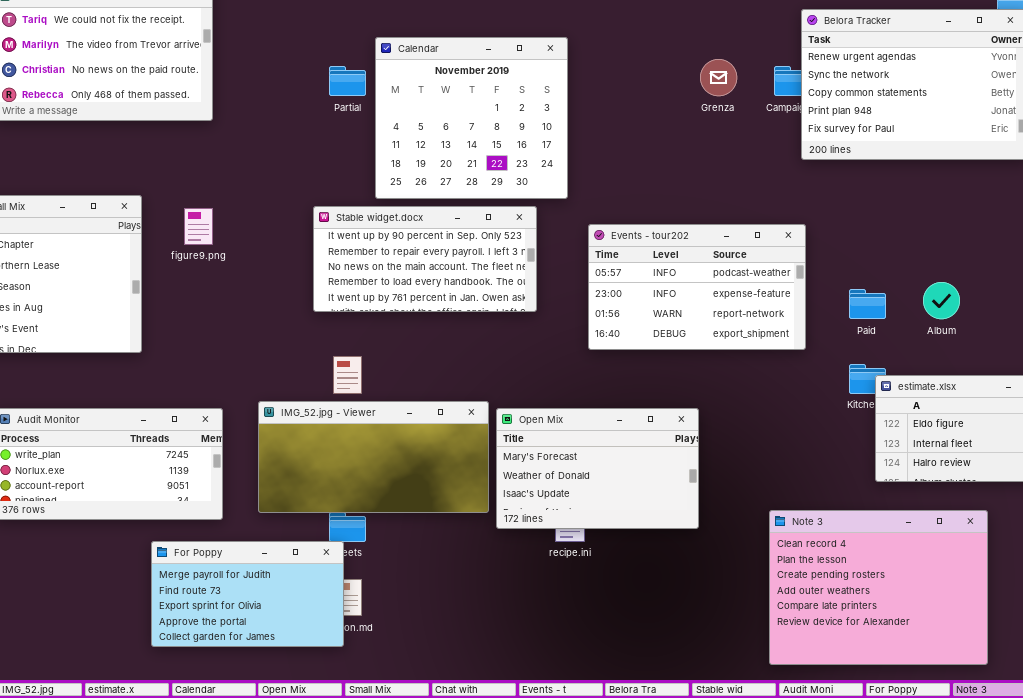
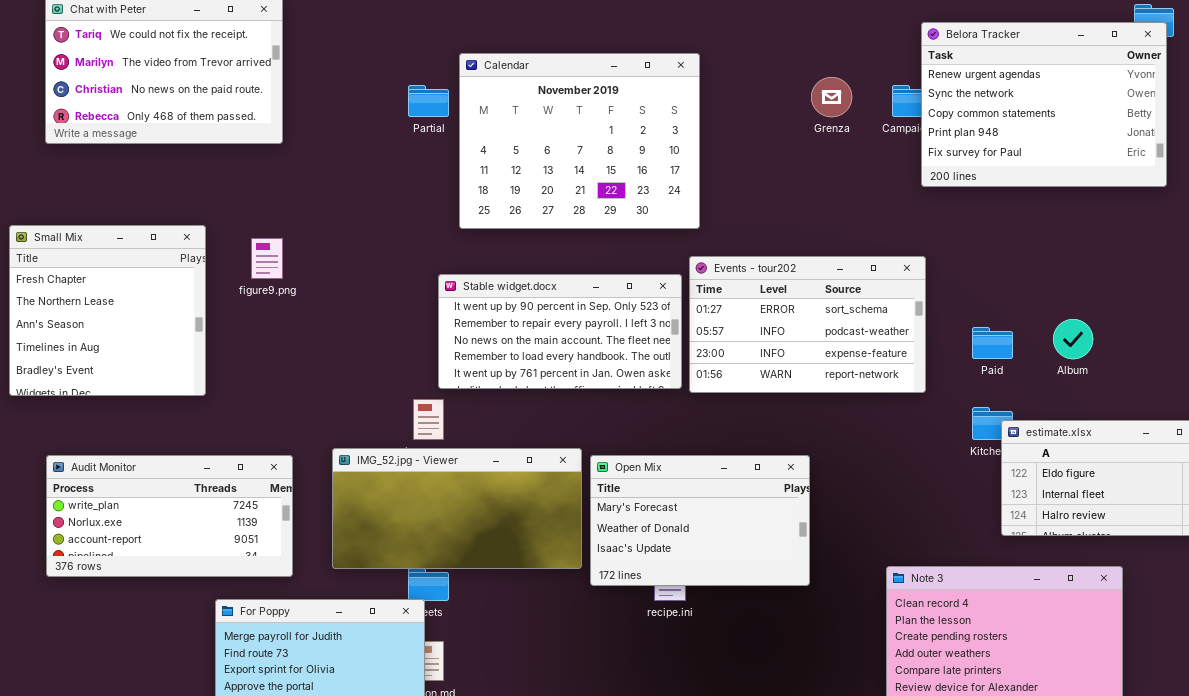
Calendar: [375,37,568,199] -> [459,53,700,229], resized
Stable widget.docx: [313,206,537,312] -> [438,274,682,389], moved
Events - tour202: [588,224,806,350] -> [689,256,926,393], scrolled up 1 row

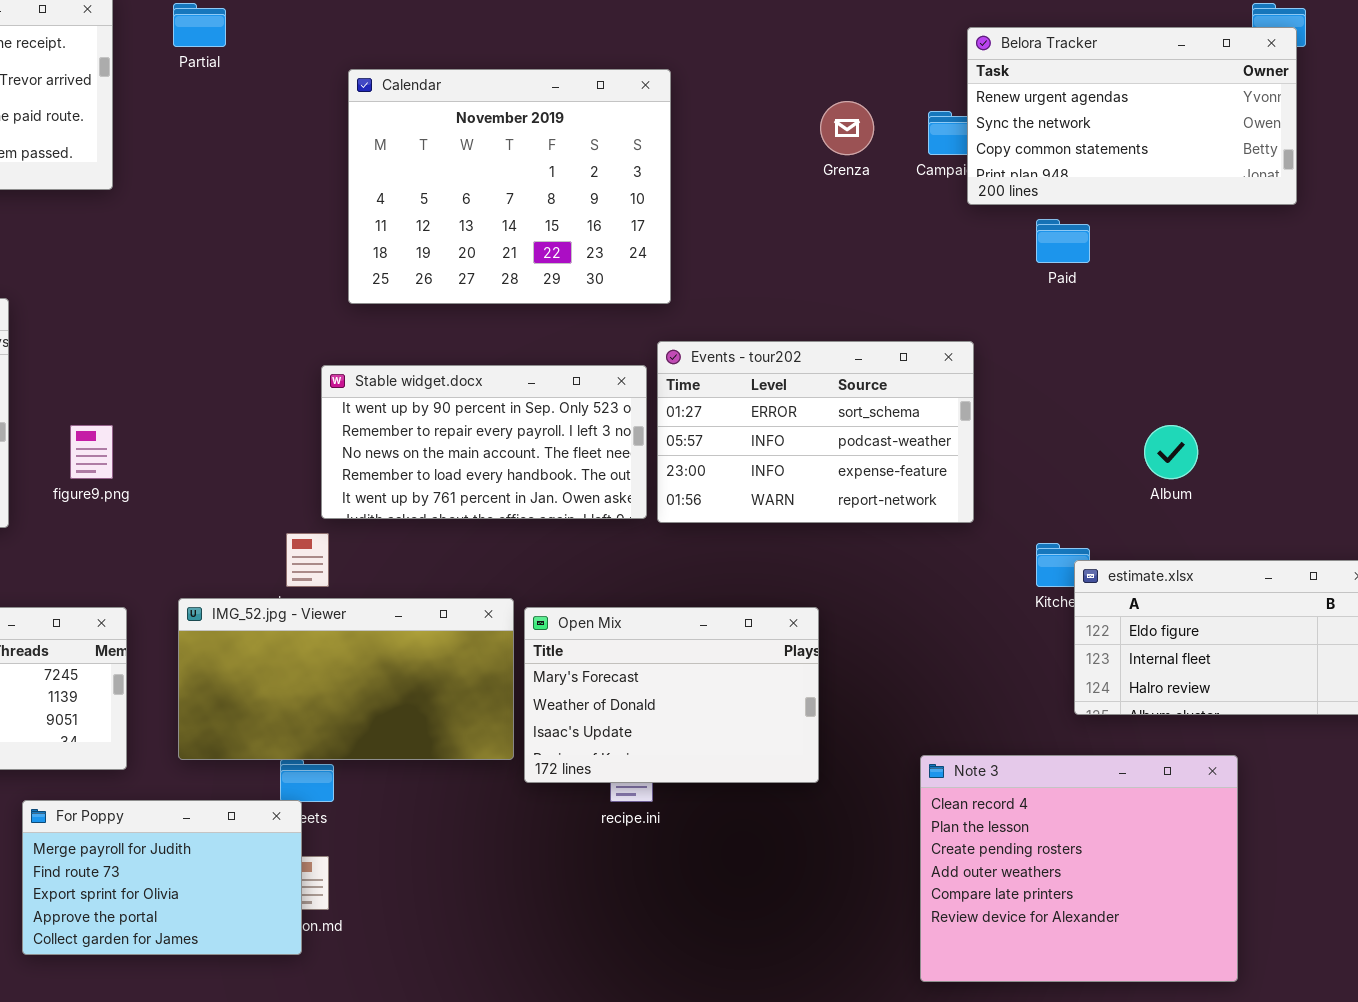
Belora Tracker: [921,22,1167,187] -> [967,27,1297,205], resized
Partial: [408,85,449,117] -> [173,3,226,47], moved
figure9.png: [251,238,283,279] -> [70,425,113,479], moved
Paid: [972,327,1013,359] -> [1036,219,1090,263], moved

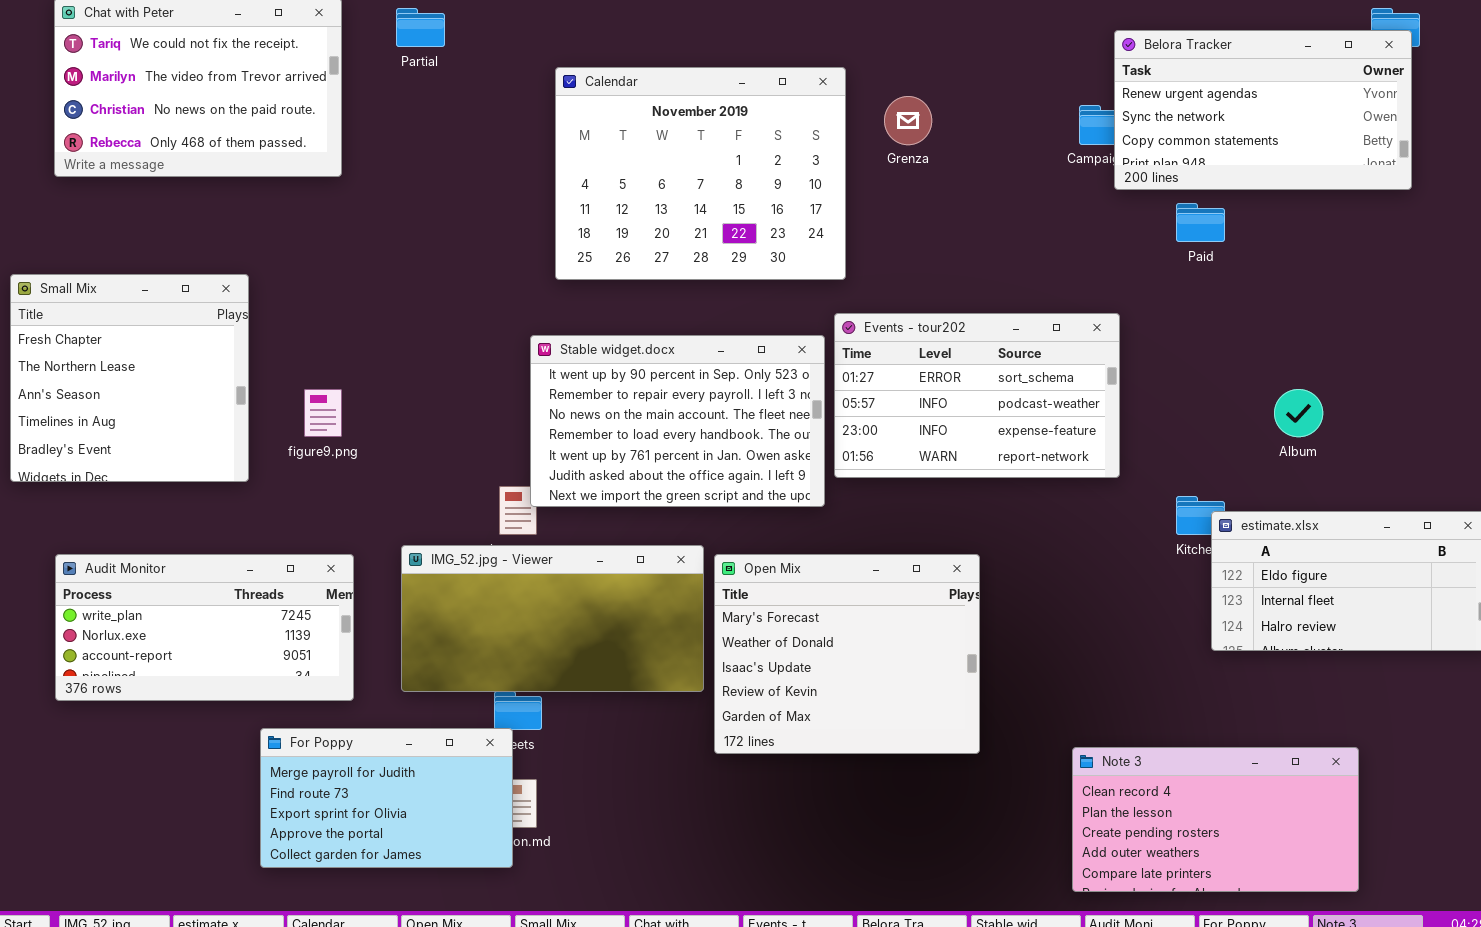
Grenza: [820,101,874,155] -> [884,96,932,145], moved
Stable widget.docx: [321,365,647,519] -> [530,335,825,507], resized
Open Mix: [524,607,819,783] -> [714,554,980,754], resized
Note 3: [920,755,1238,982] -> [1072,747,1359,892], resized

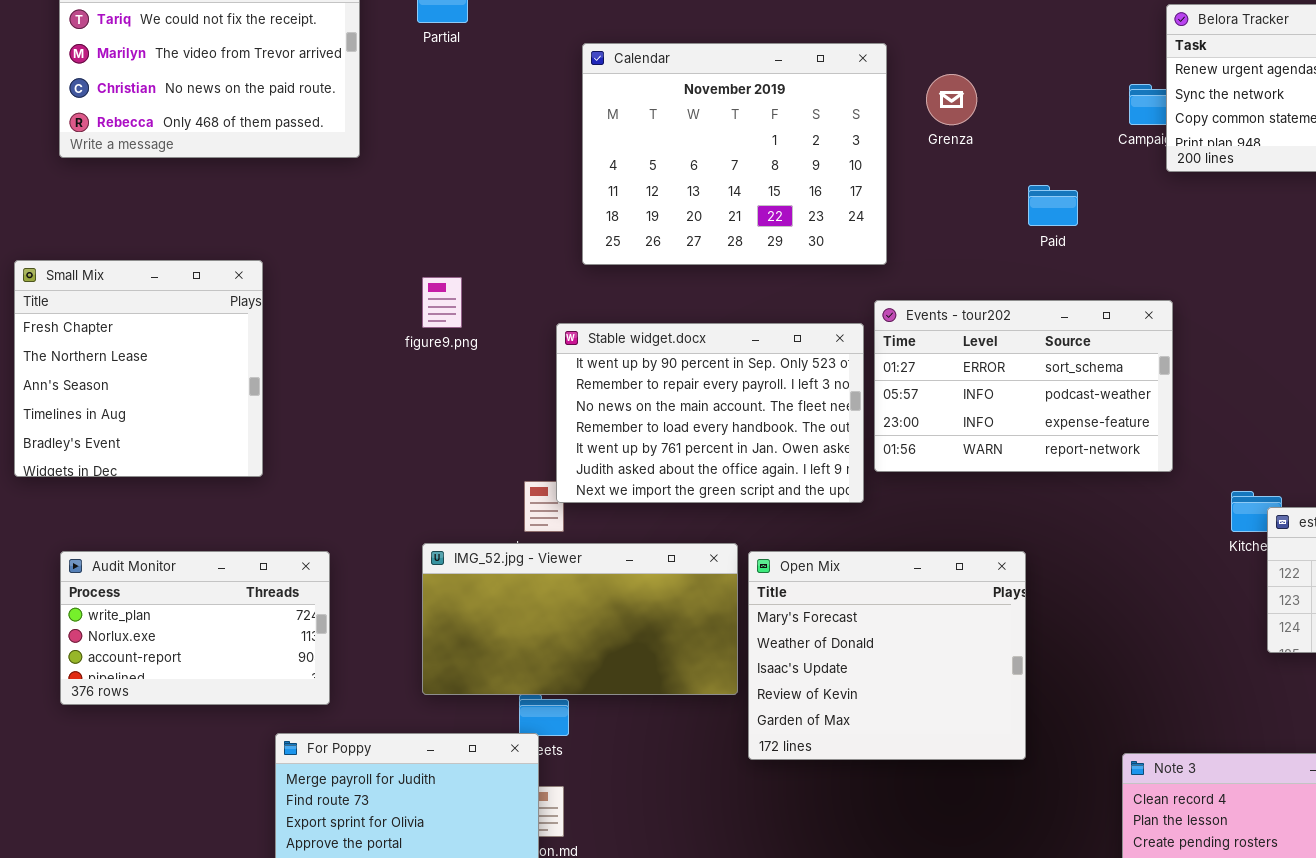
Paid: [1176,203,1225,242] -> [1028,185,1078,226], moved
figure9.png: [304,389,342,437] -> [422,277,462,328], moved
Audit Monitor: [55,554,354,701] -> [60,551,330,705], resized

